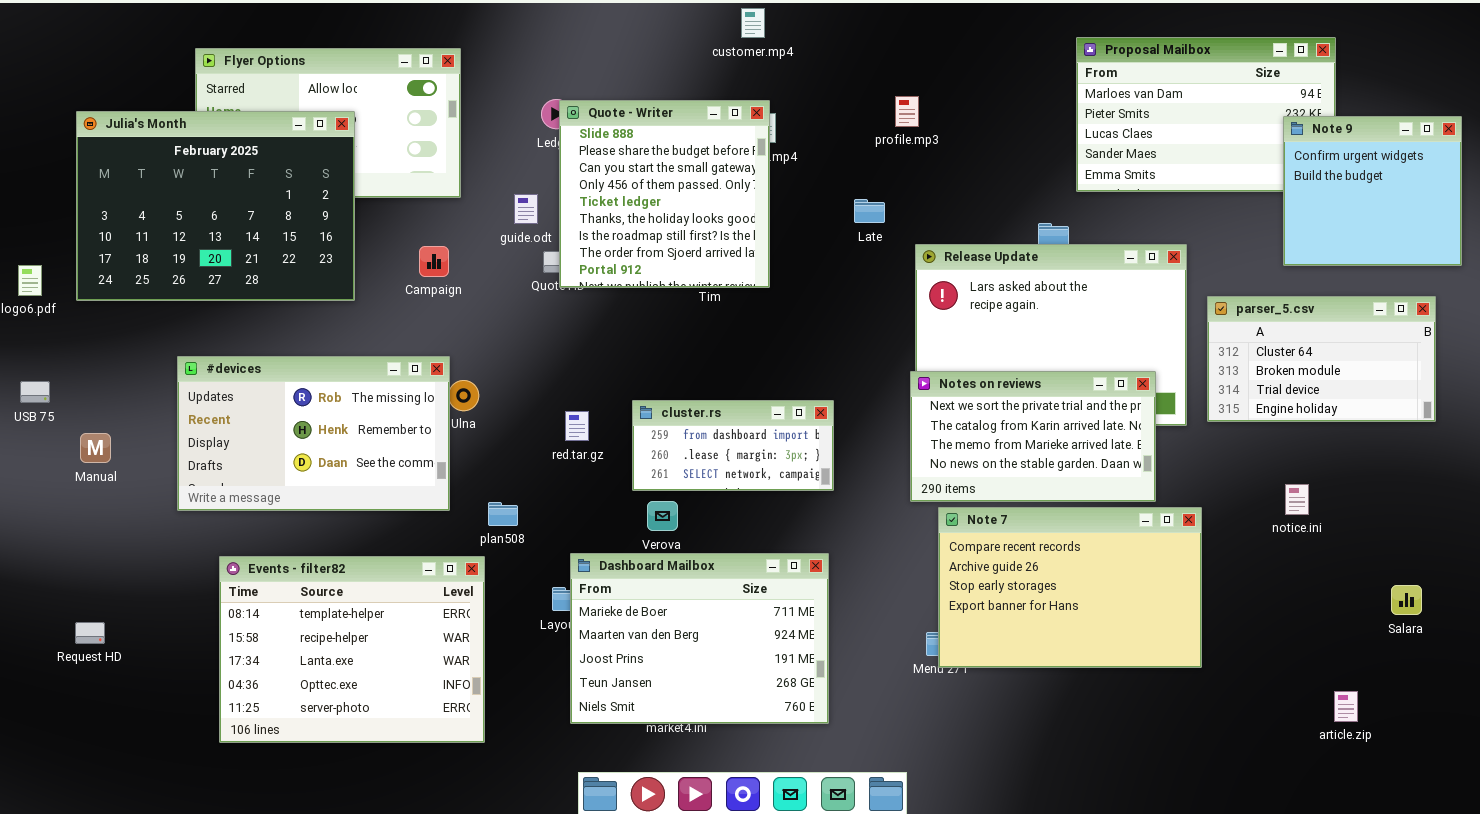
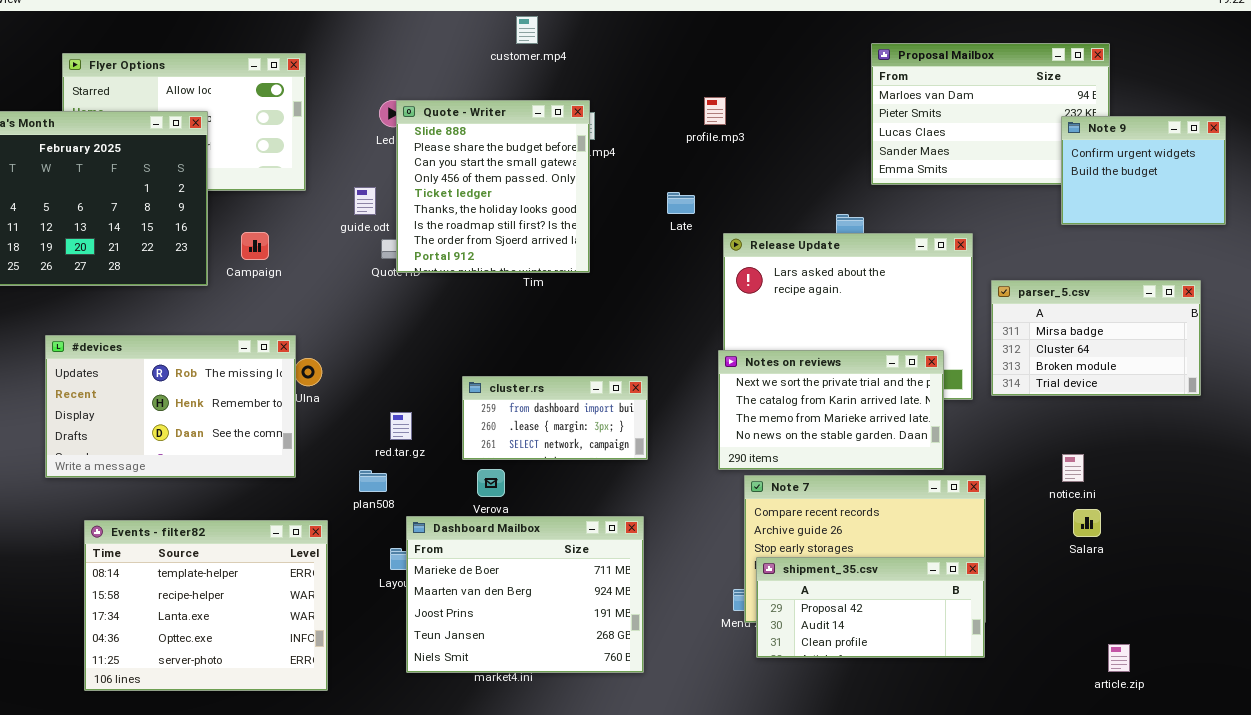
customer.mp4: [741,8,765,38] -> [516,16,538,44], moved
Note 9: [1283,116,1462,266] -> [1061,116,1226,225], resized
Campaign: [419,246,449,277] -> [241,232,269,260], moved
parser_5.csv: [1207,296,1436,422] -> [991,280,1201,396], scrolled up 1 row
red.tar.gz: [565,411,589,441] -> [390,412,412,440], moved
plan508: [488,502,518,526] -> [359,470,387,492], moved
Salara: [1391,585,1422,615] -> [1073,509,1101,537], moved
shipment_35.csv: none -> [756,557,985,658], opened

